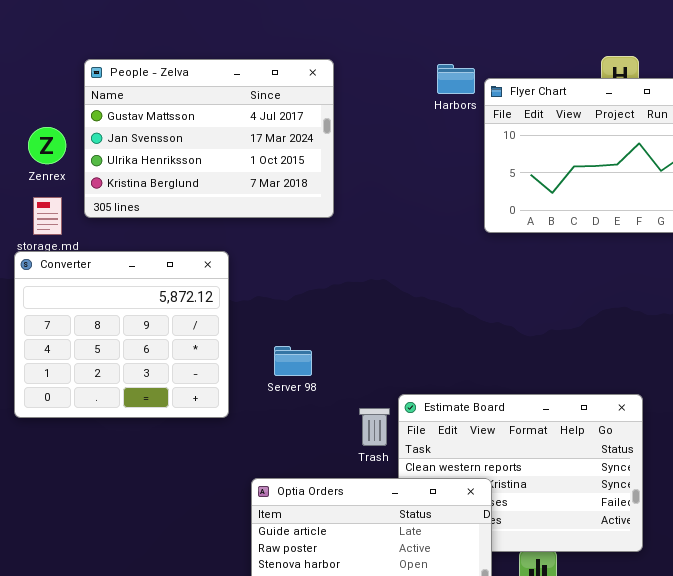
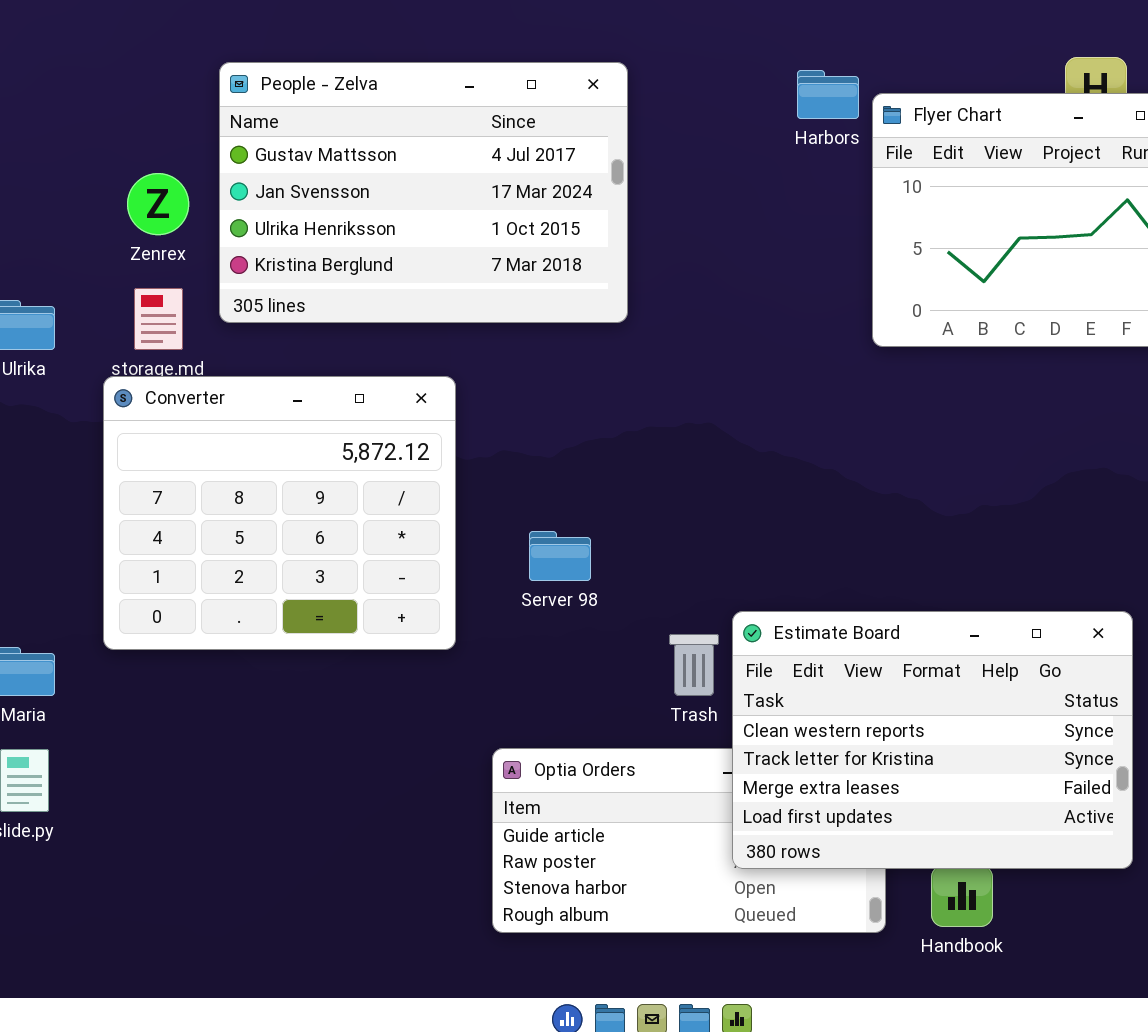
Estimate Board: [398,394,643,552] -> [732,611,1133,869], raised

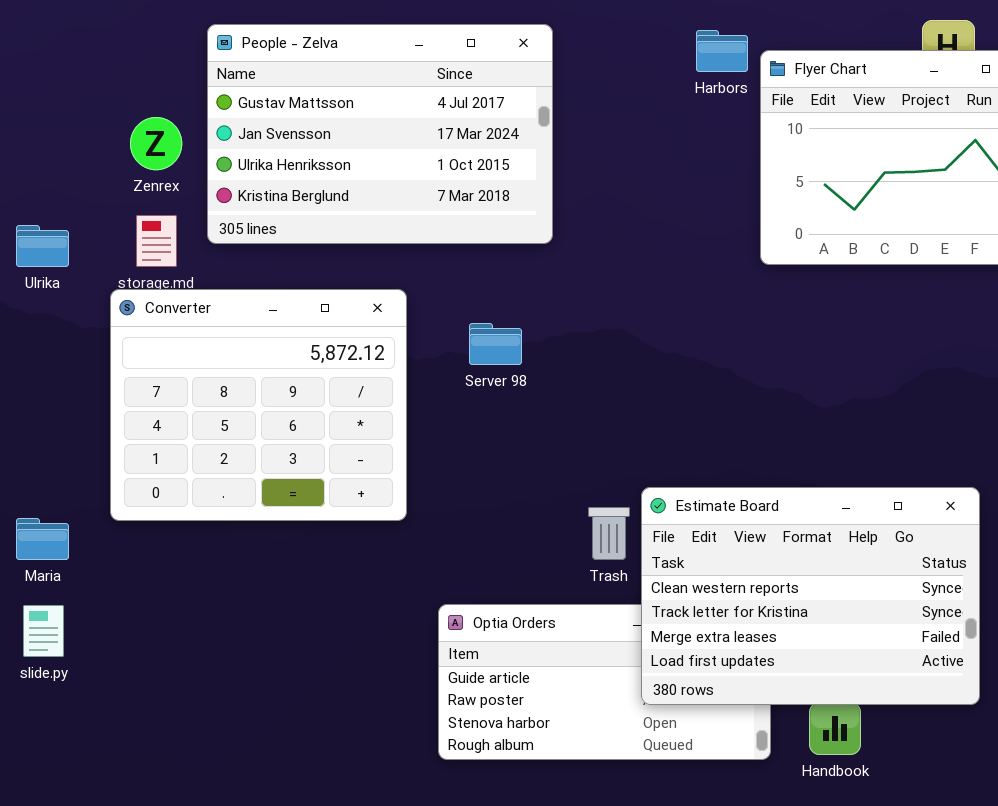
Server 98: [529,531,591,581] -> [469,323,522,365], moved

